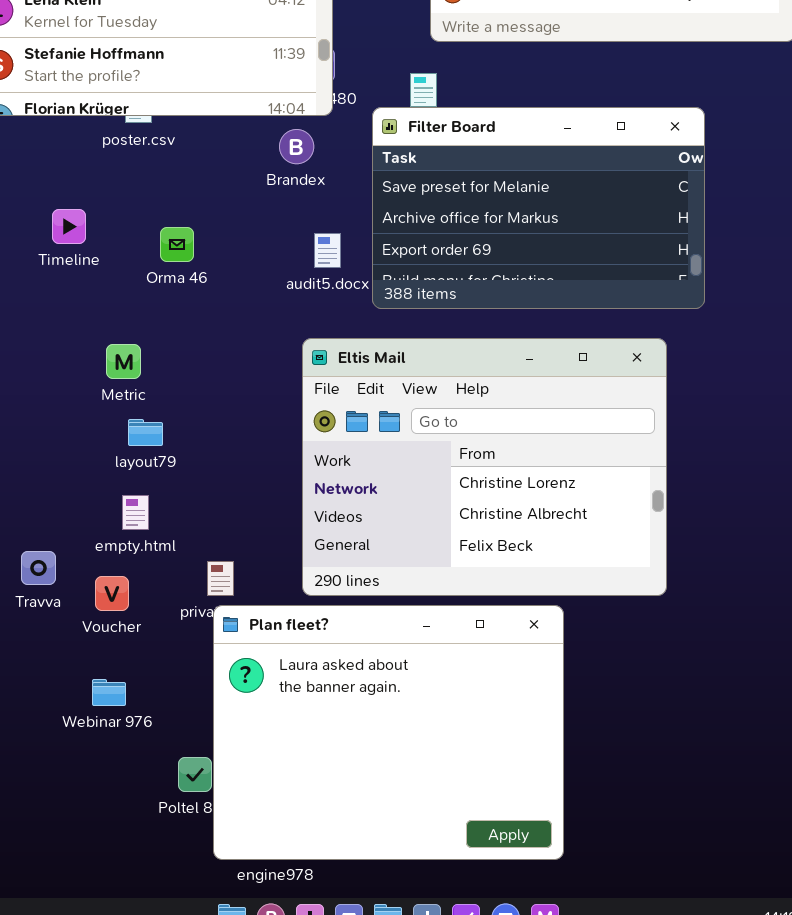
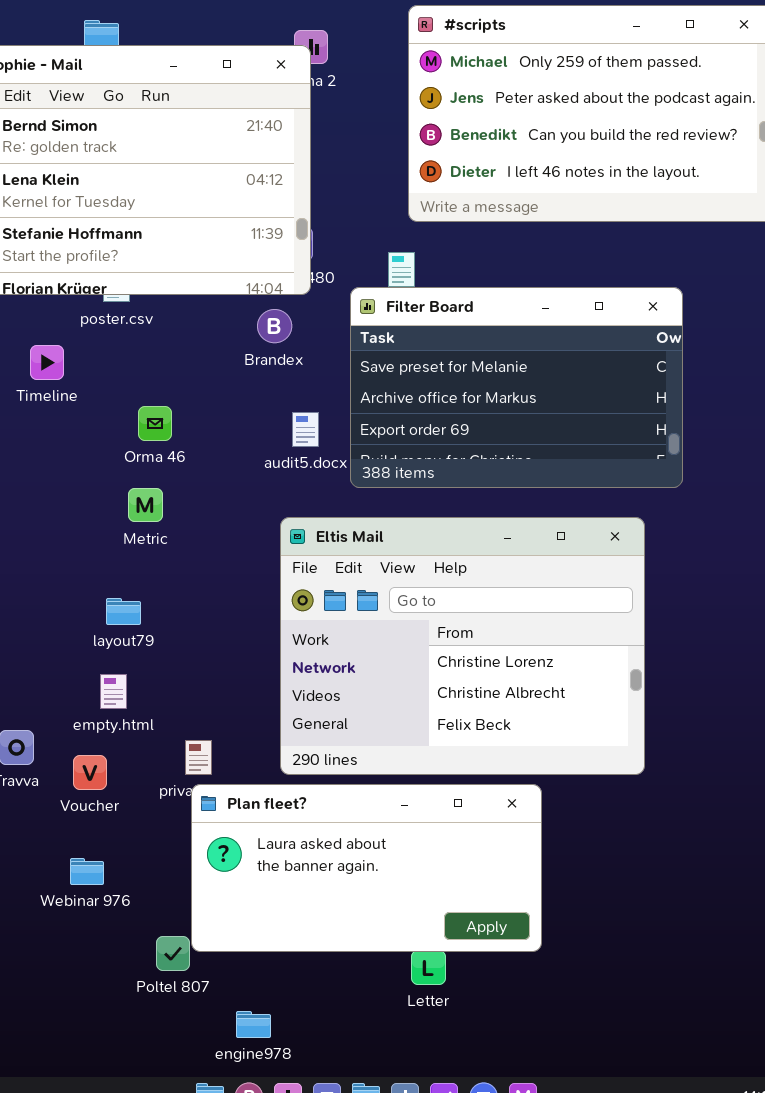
Timeline: [52,209,86,244] -> [30,345,64,380], moved
Metric: [106,344,141,379] -> [128,488,163,522], moved
Plan fleet?: [213,605,564,860] -> [191,784,542,952], resized

